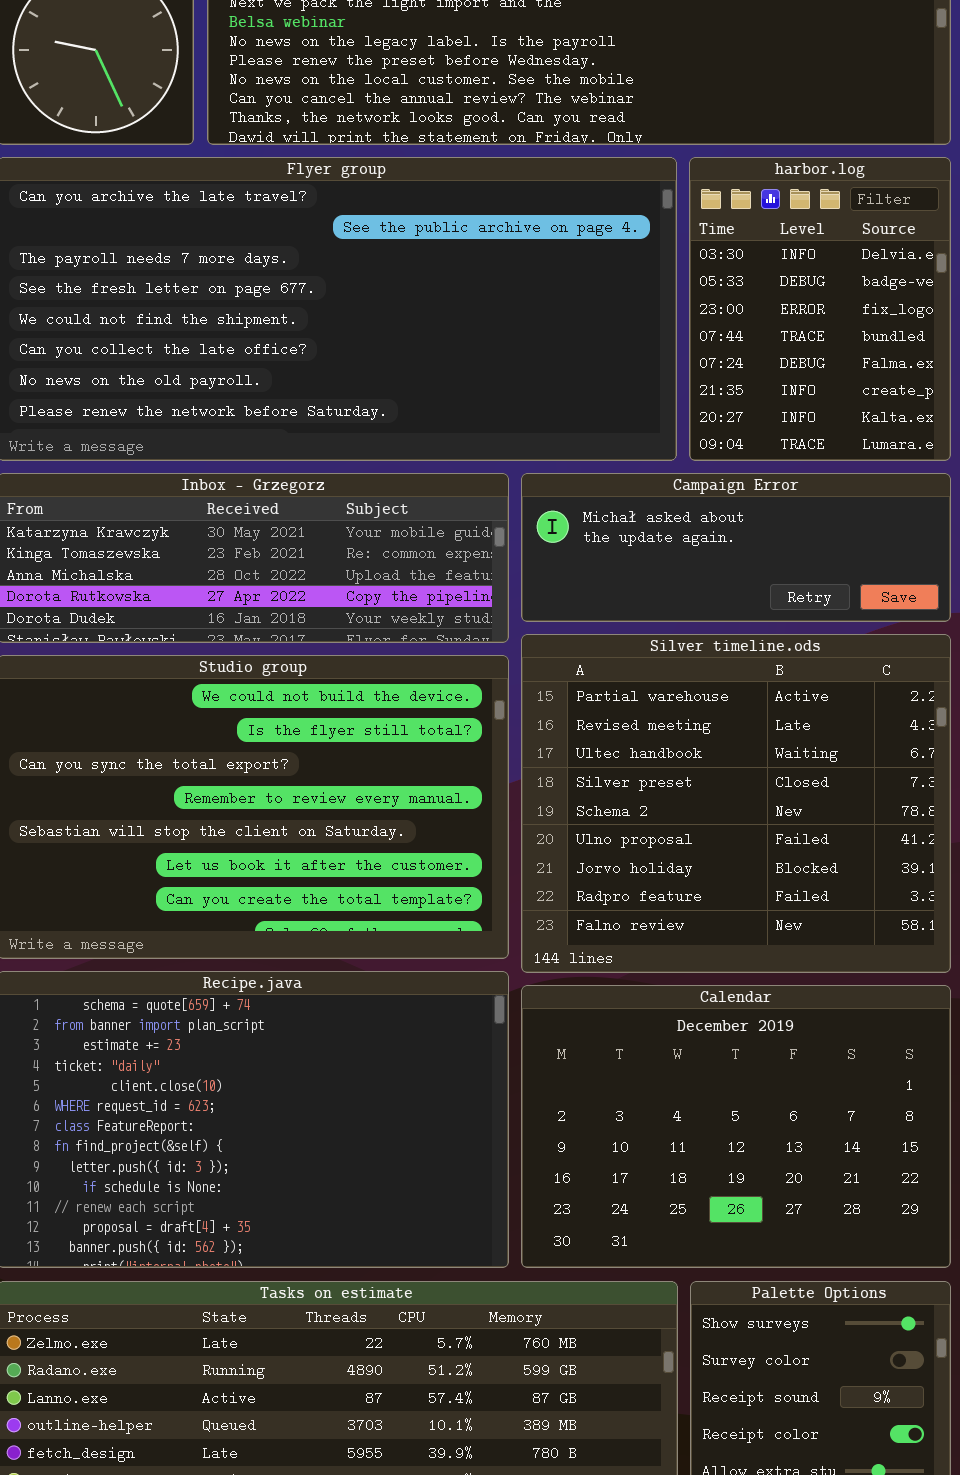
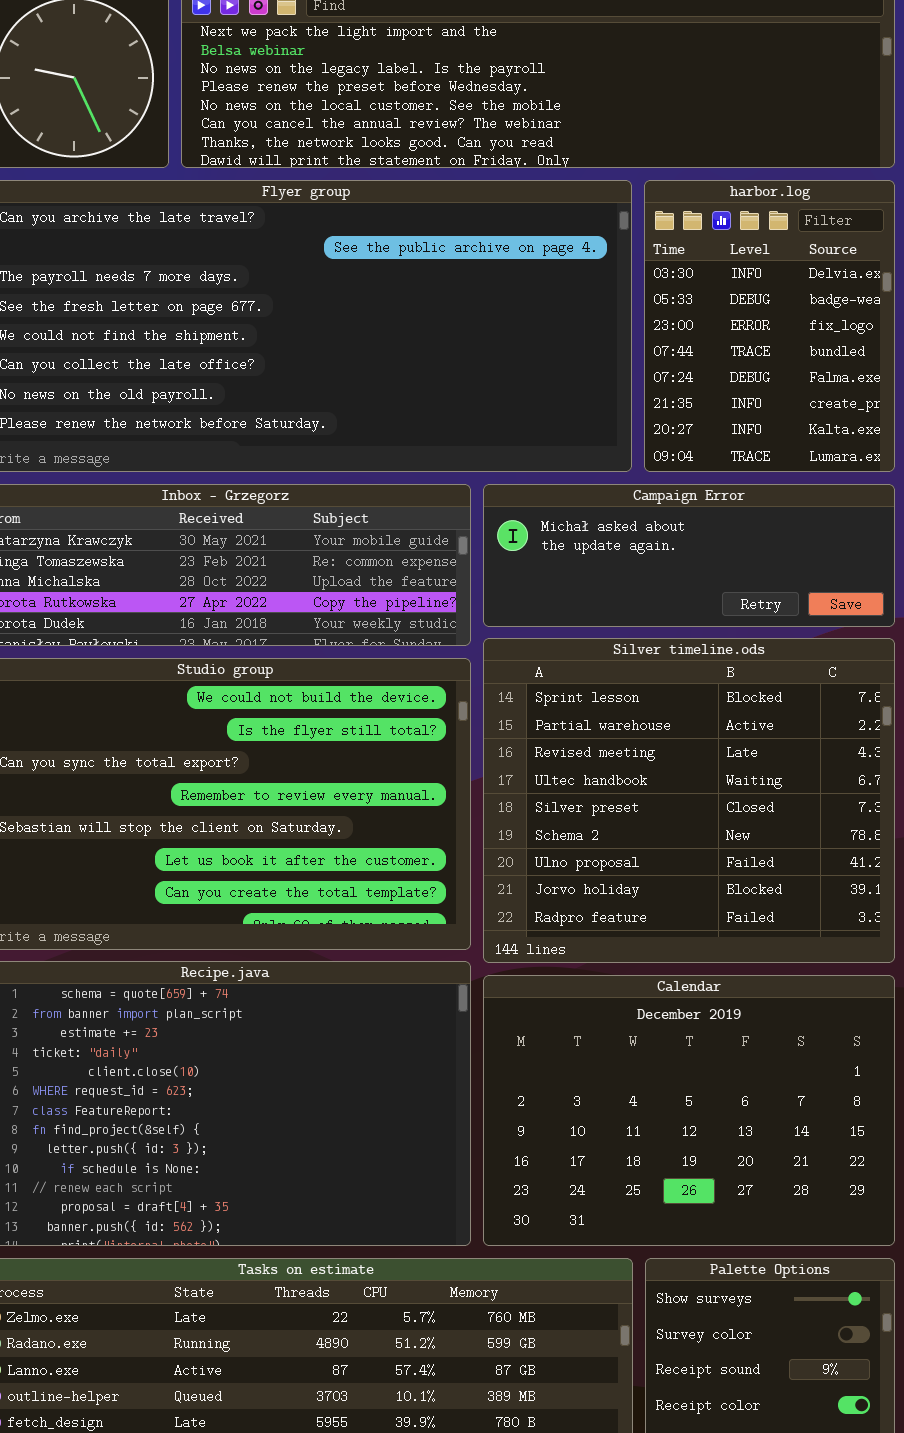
Silver timeline.ods: [521,634,951,973] -> [483,638,895,963], scrolled up 1 row

